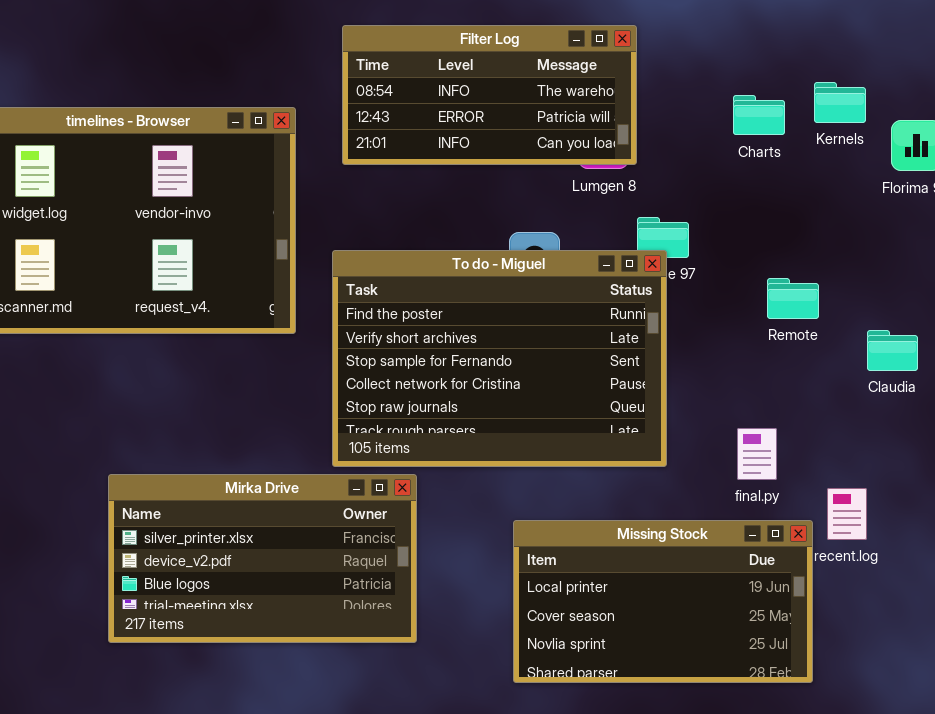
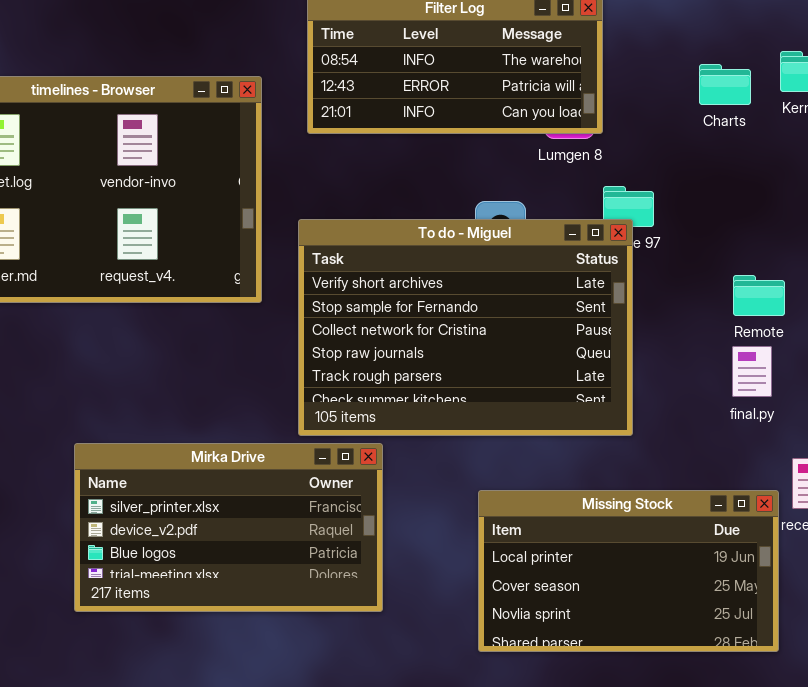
To do - Miguel: [332,250,667,467] -> [298,219,633,436], scrolled down 1 row
Remote: [767,278,819,319] -> [733,275,785,316], moved
final.py: [737,428,777,480] -> [732,346,772,397], moved

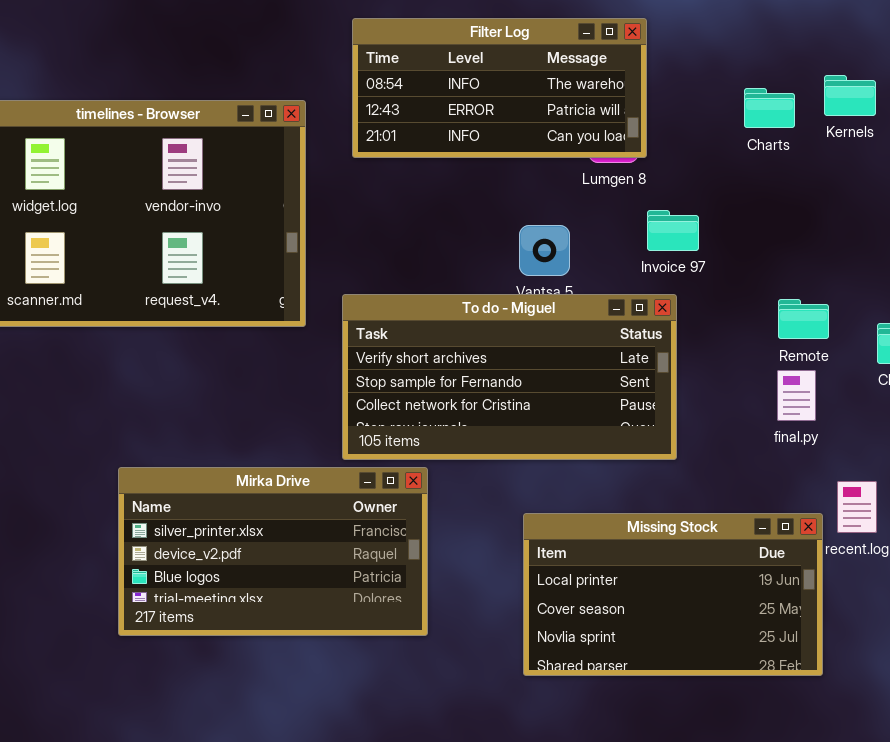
To do - Miguel: [298,219,633,436] -> [342,294,677,460], resized

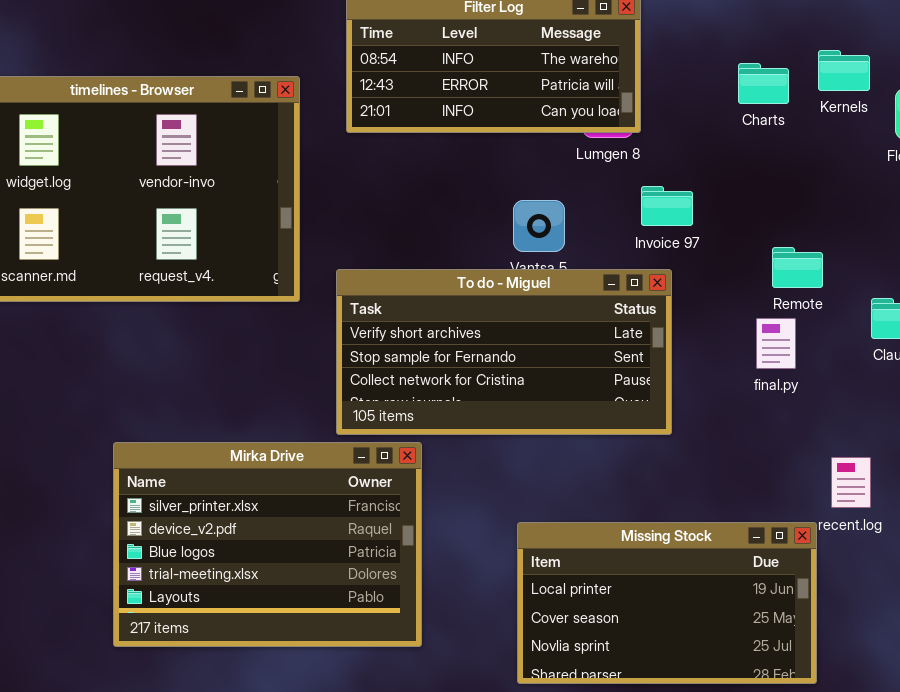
Remote: [778,299,829,339] -> [772,247,823,288], moved
final.py: [777,370,816,421] -> [756,318,796,369], moved
Mirka Drive: [118,467,428,636] -> [113,442,422,647], resized
Missing Stock: [523,513,823,676] -> [517,522,817,684], moved

